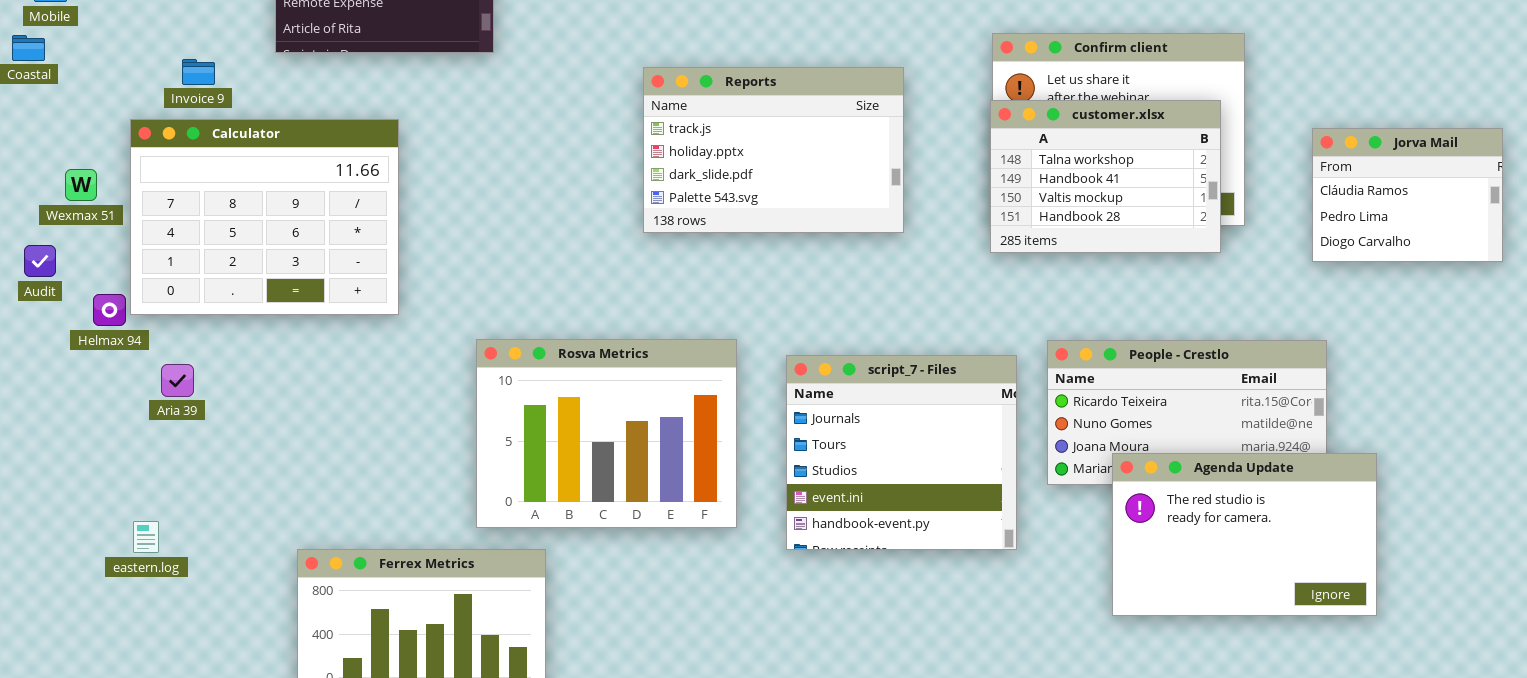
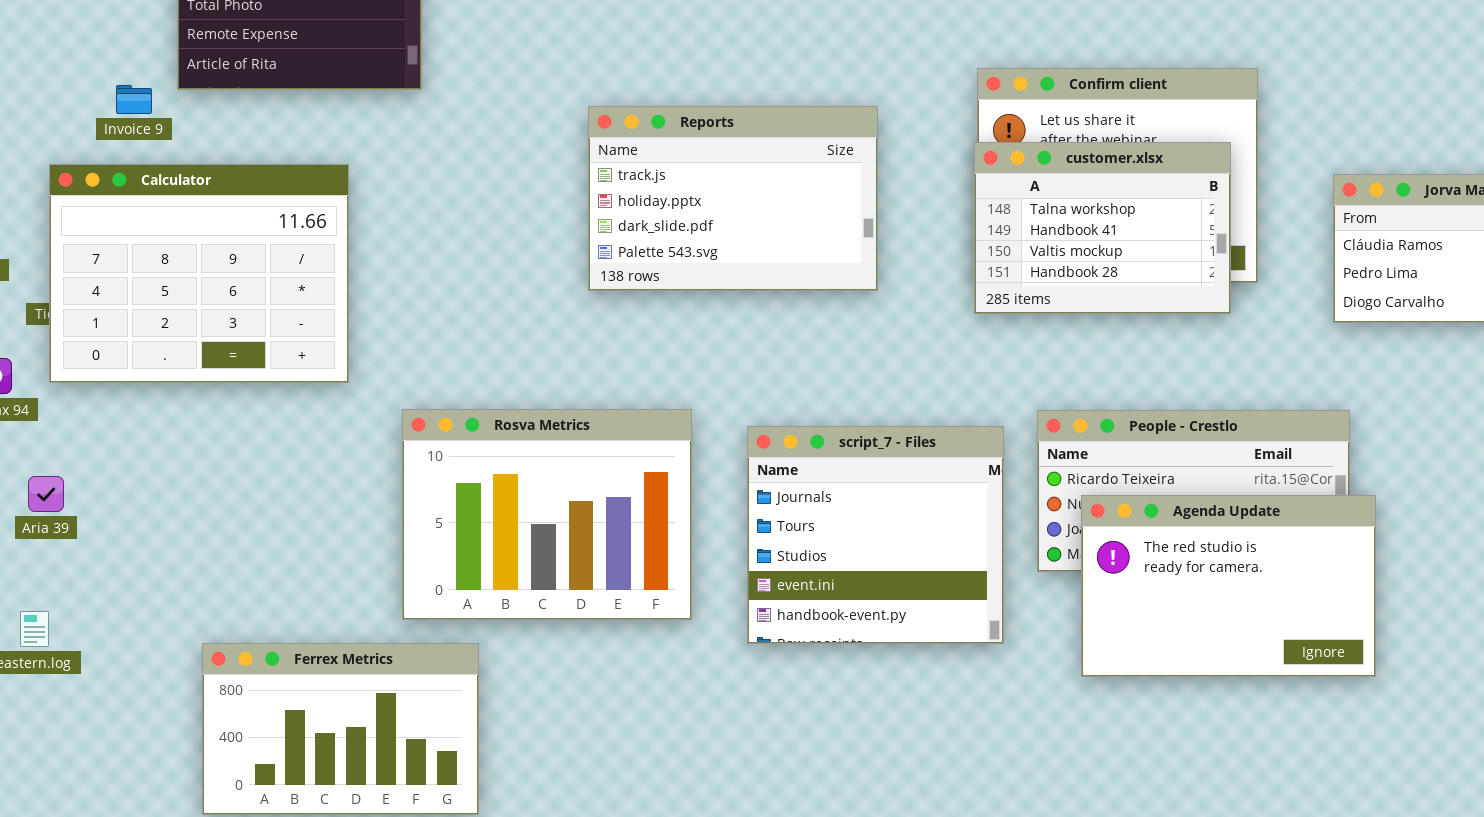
Invoice 9: [182,59,215,85] -> [116,85,152,114], moved
Calculator: [130,119,399,315] -> [49,164,349,383], moved
Aria 39: [161,364,194,397] -> [28,476,64,512], moved
Agenda Update: [1112,453,1377,616] -> [1081,495,1376,677], moved

